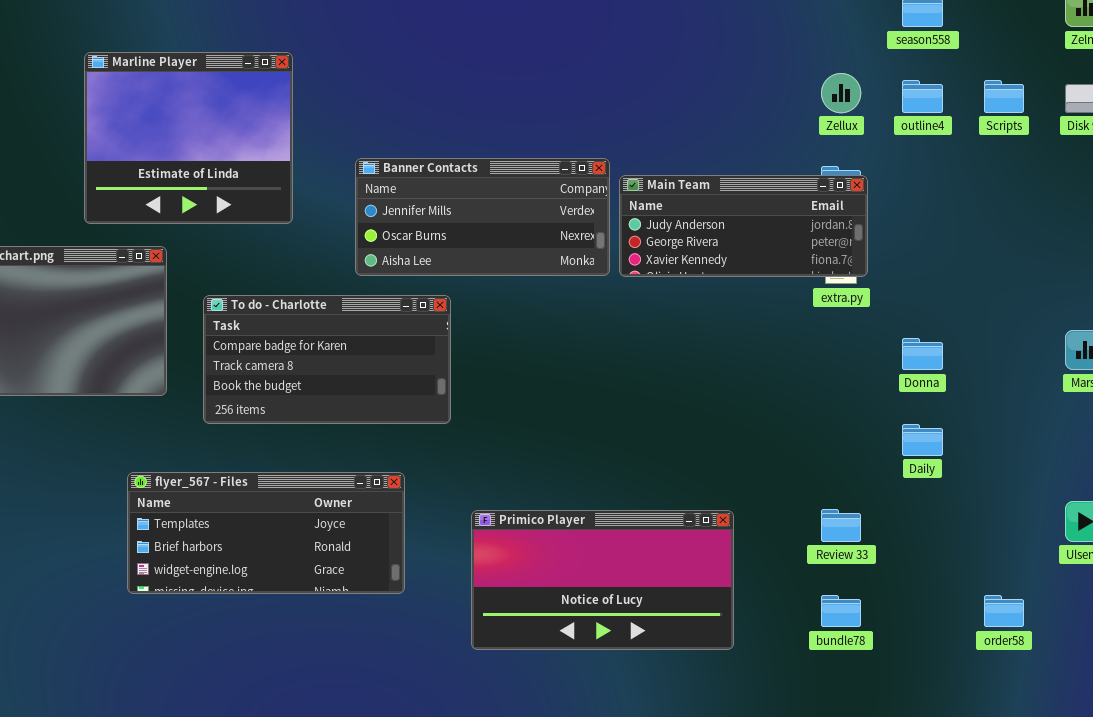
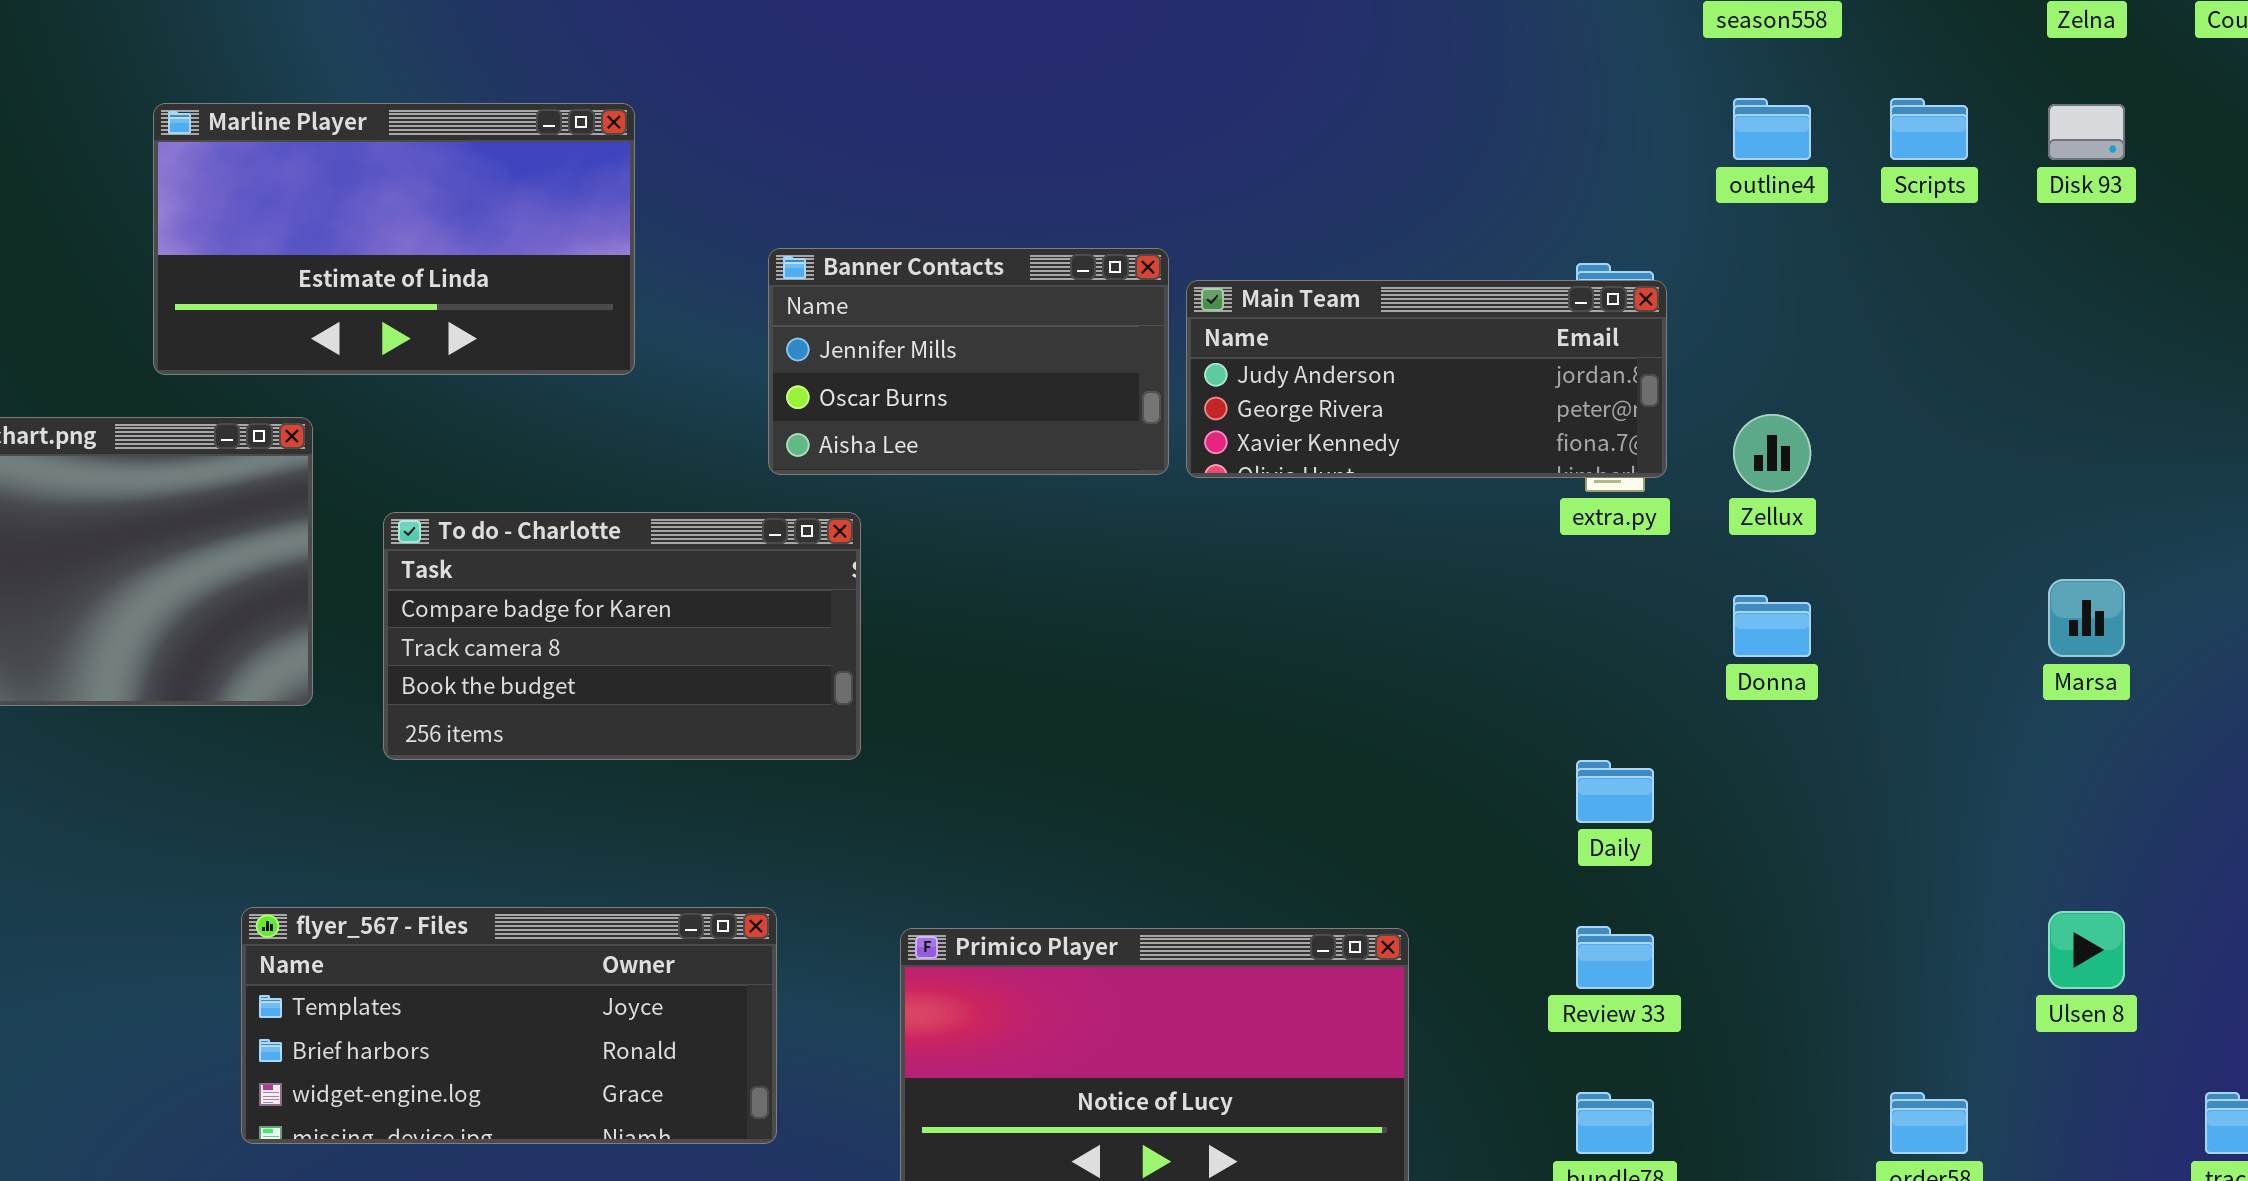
Marline Player: [84,52,293,224] -> [153,103,635,375], resized
Zellux: [821,73,861,113] -> [1733,414,1811,492], moved
Banner Contacts: [355,158,610,276] -> [768,248,1169,475], resized
Daily: [902,424,943,456] -> [1576,760,1654,823], moved
flyer_567 - Files: [127,472,405,594] -> [241,907,777,1144], moved

